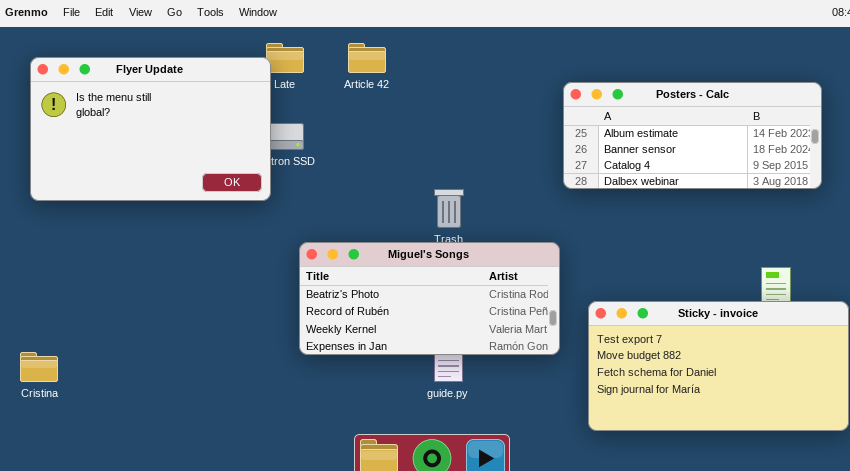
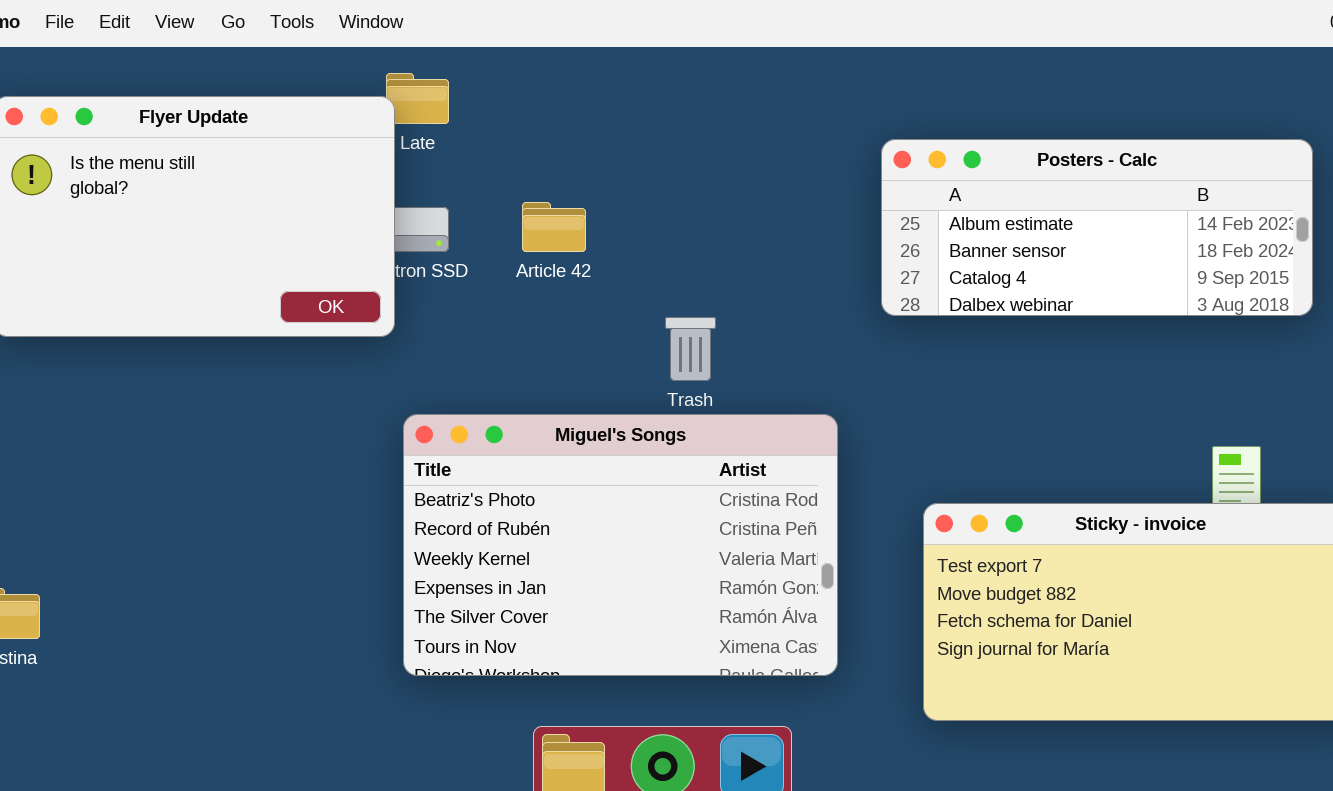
Article 42: [348,43,386,73] -> [522,202,586,252], moved
Miguel's Songs: [299,242,560,355] -> [403,414,838,676], moved, resized

